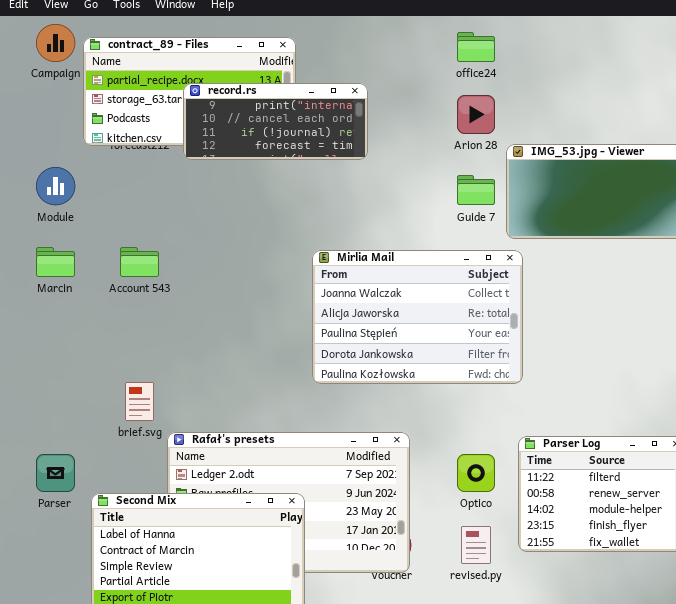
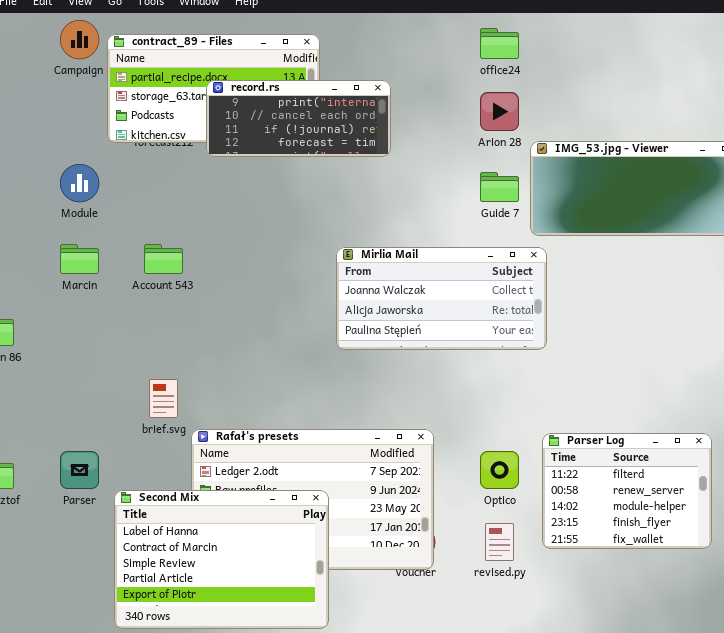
Mirlia Mail: [312,250,523,384] -> [336,247,547,350], resized

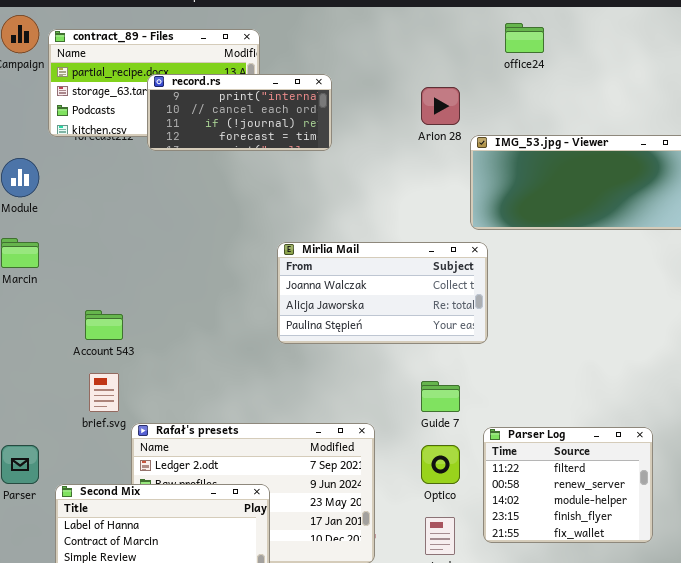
office24: [480,28,519,59] -> [505,23,544,53], moved
Guide 7: [480,172,519,202] -> [421,381,460,412], moved
Account 543: [144,244,183,274] -> [85,310,123,340], moved

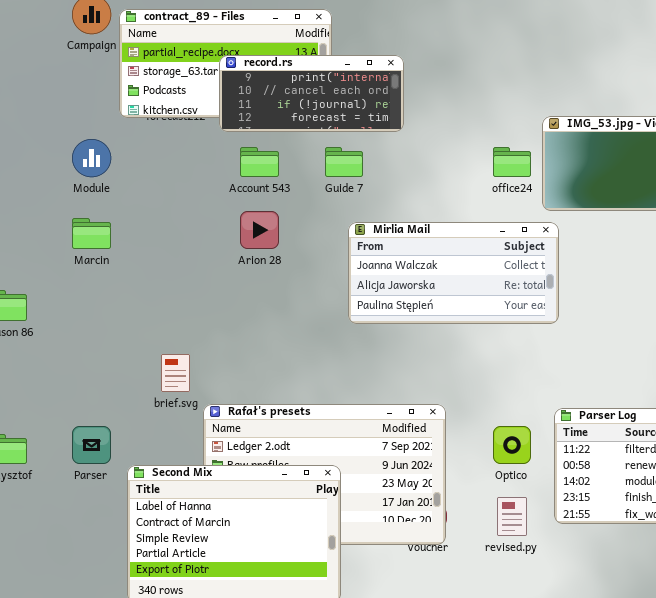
office24: [505,23,544,53] -> [493,147,531,177], moved
Arion 28: [421,87,460,125] -> [240,211,279,249], moved
Account 543: [85,310,123,340] -> [240,147,279,177], moved
Guide 7: [421,381,460,412] -> [325,147,363,177], moved

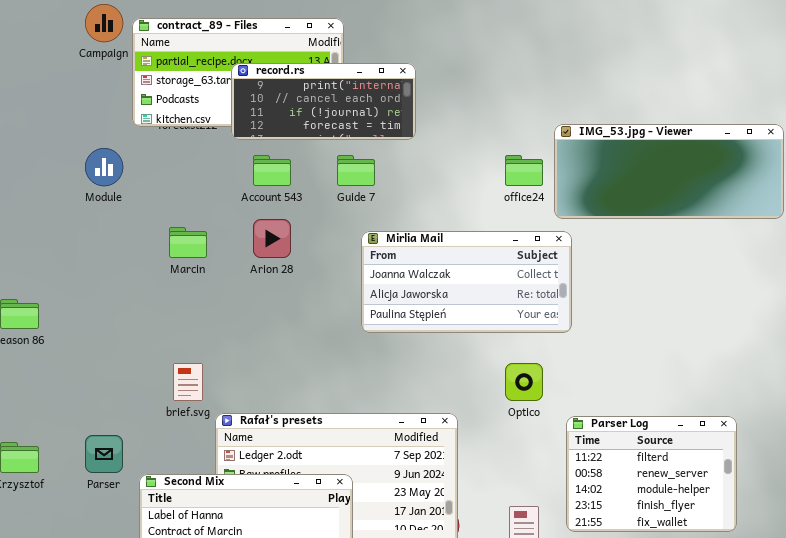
Marcin: [72,218,111,249] -> [169,227,207,258], moved
Optico: [493,426,531,464] -> [505,363,543,401], moved

